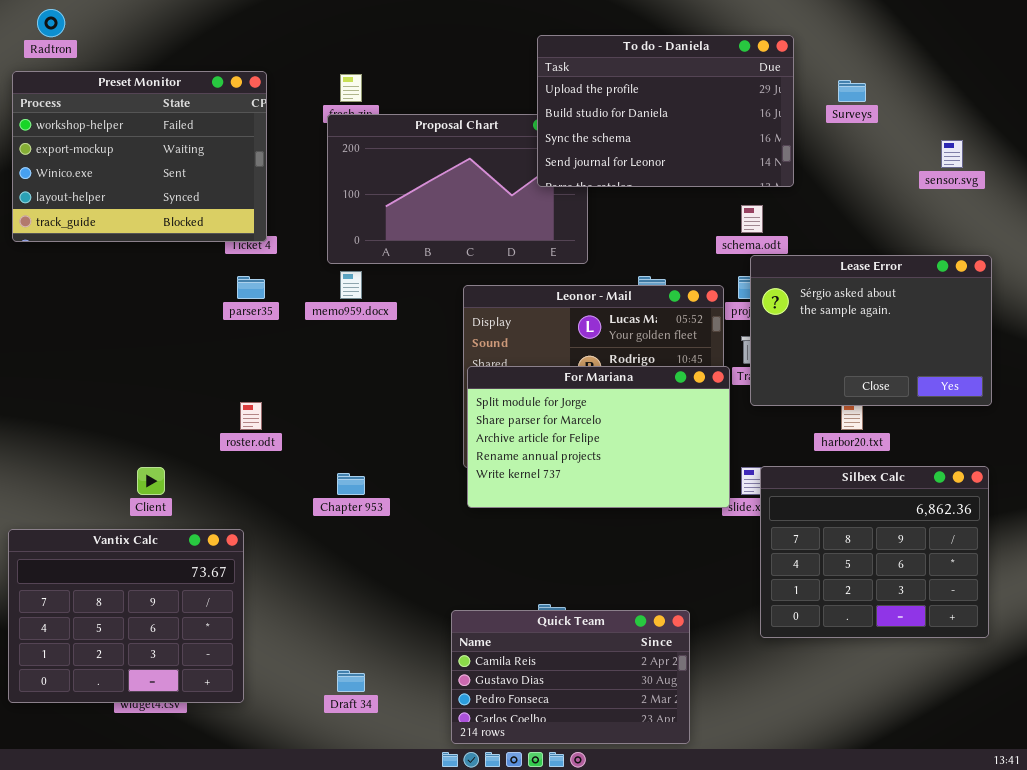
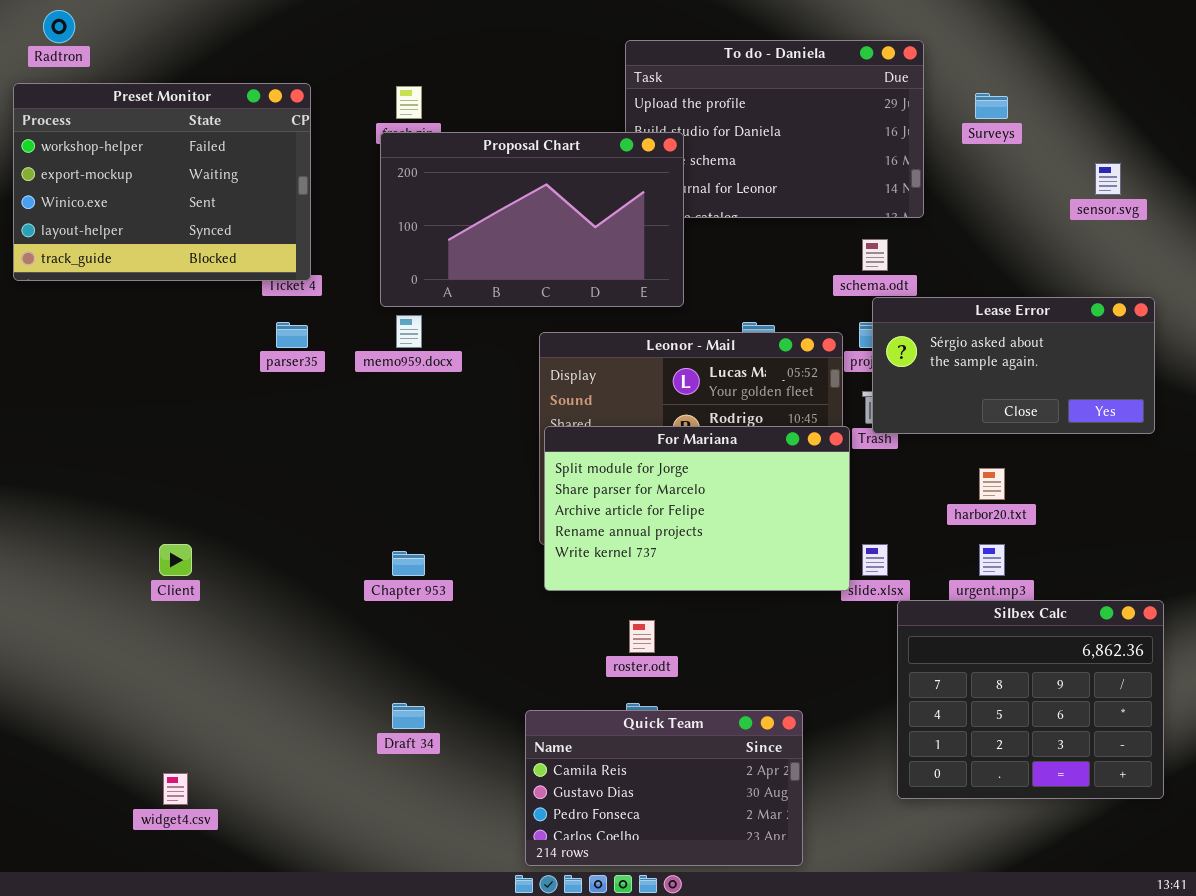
Proposal Chart: [327,114,588,264] -> [380,132,684,307], raised
Lease Error: [750,255,992,406] -> [872,297,1155,434], resized
roster.odt: [240,402,262,430] -> [629,620,655,653], moved
Silbex Calc: [760,466,989,638] -> [897,600,1164,799], moved
Vantix Calc: [8,529,244,703] -> none, closed
Draft 34: [337,670,365,692] -> [392,703,425,729], moved

